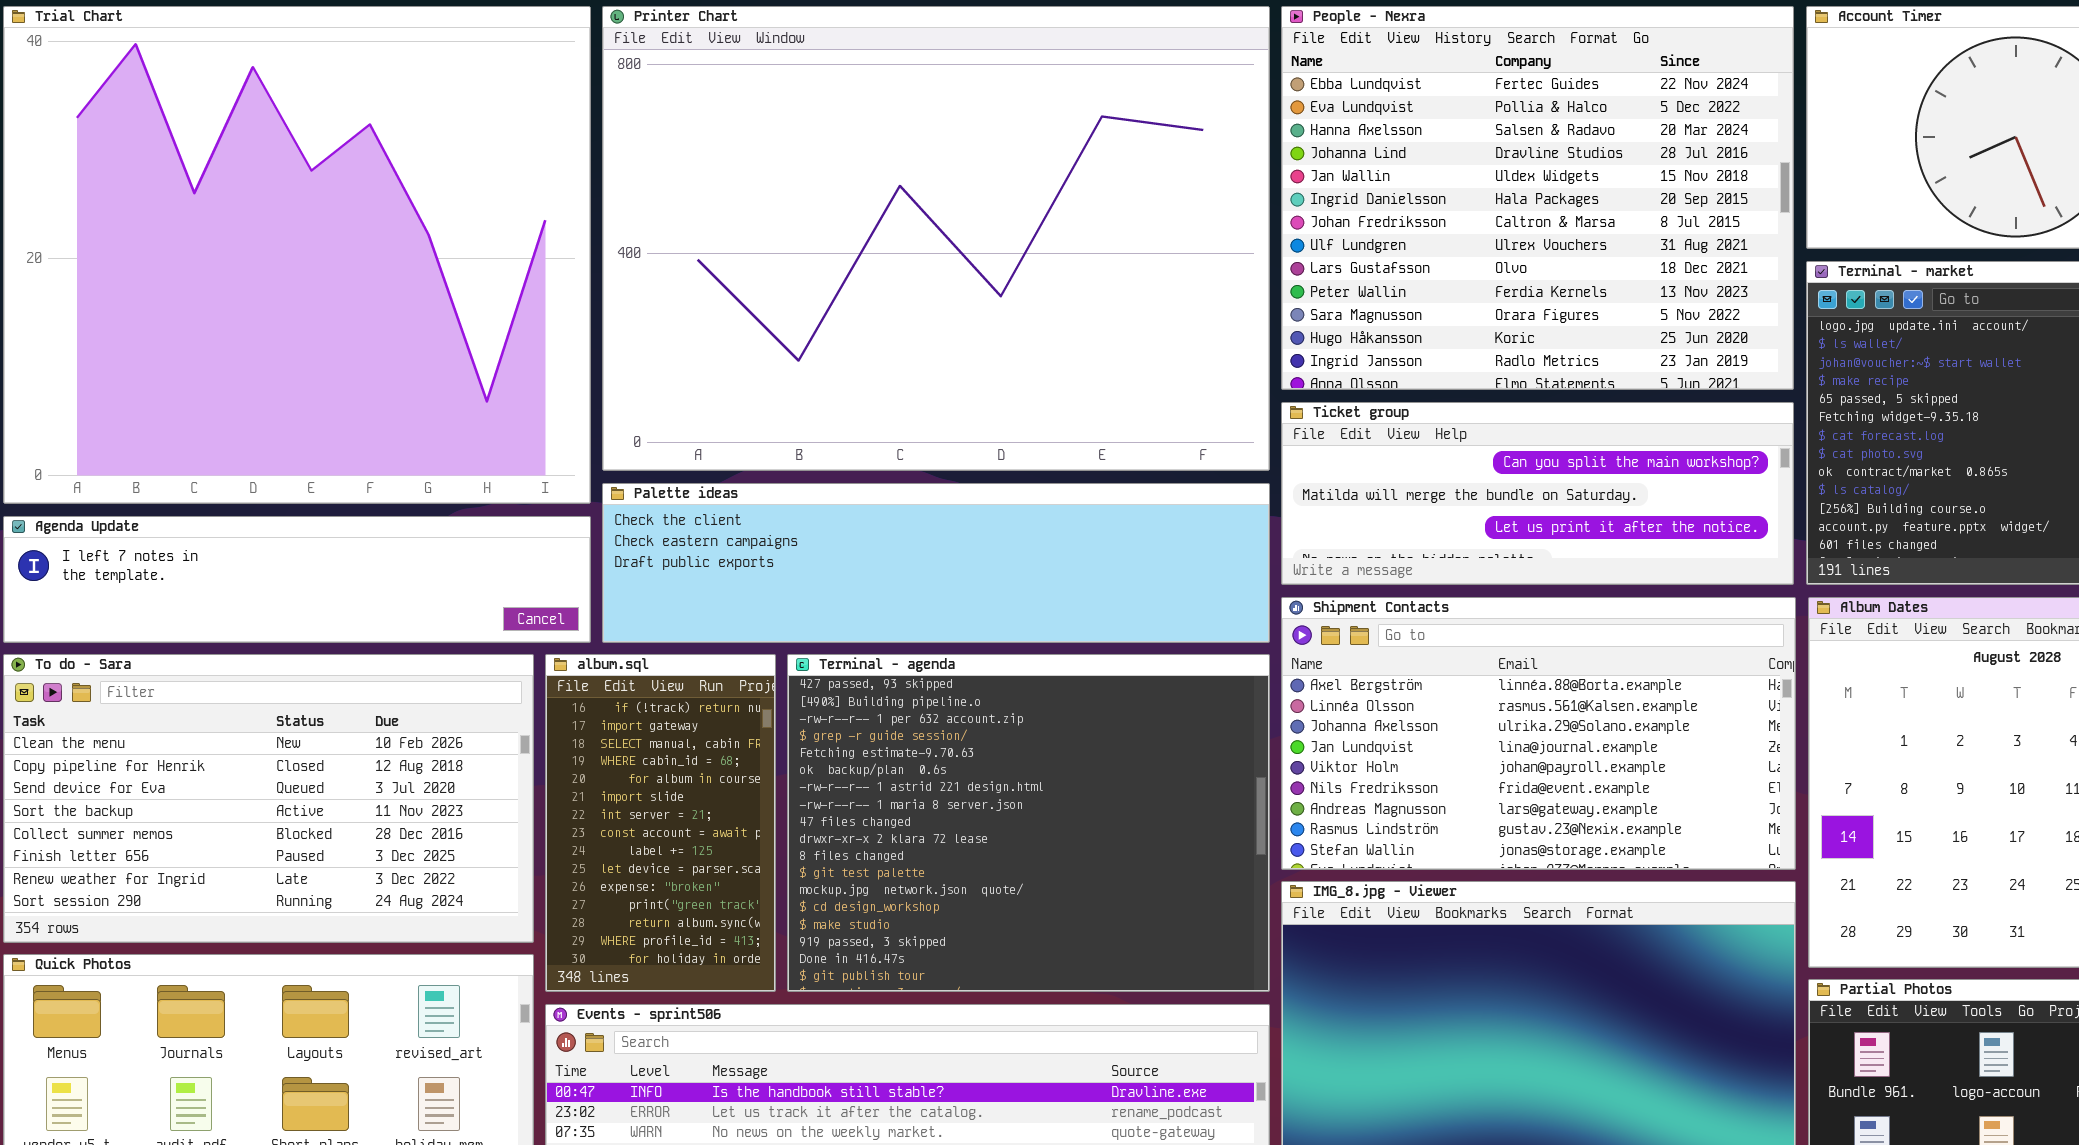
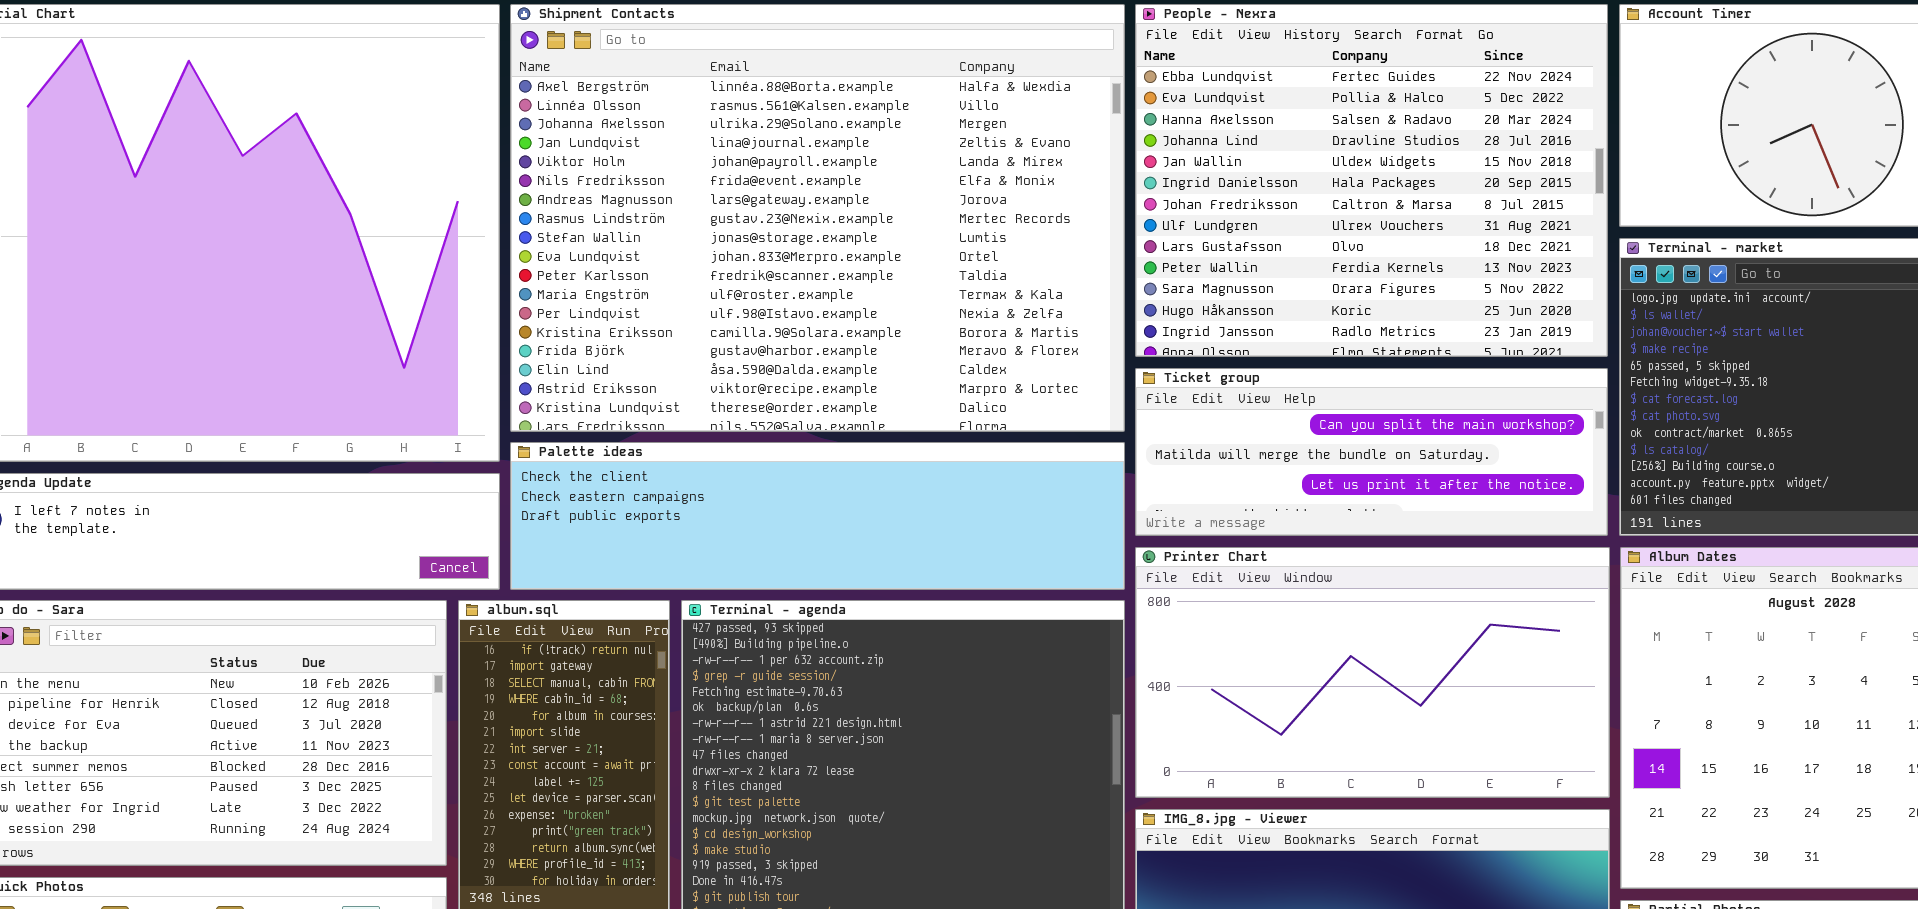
Printer Chart: [602,6,1270,471] -> [1135,547,1610,798], moved, resized
Shipment Contacts: [1281,597,1796,870] -> [510,4,1125,432], moved, resized

